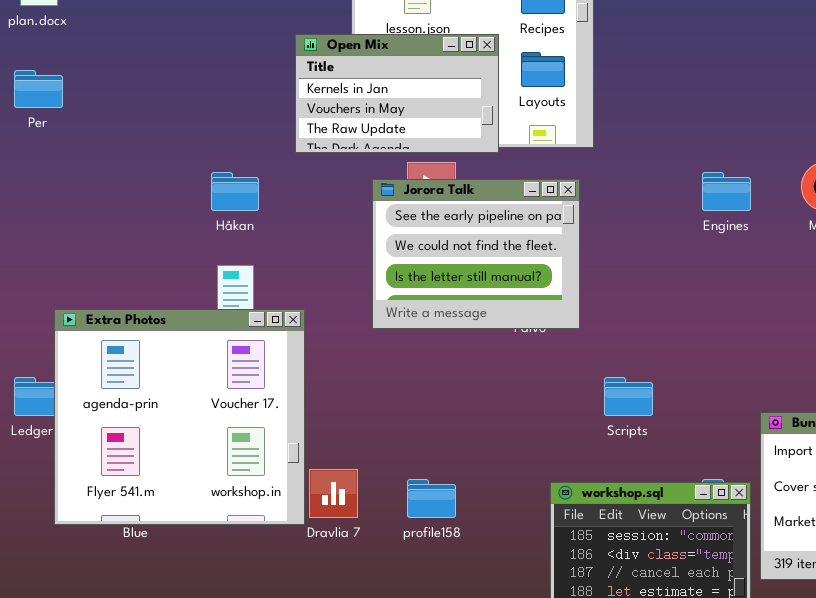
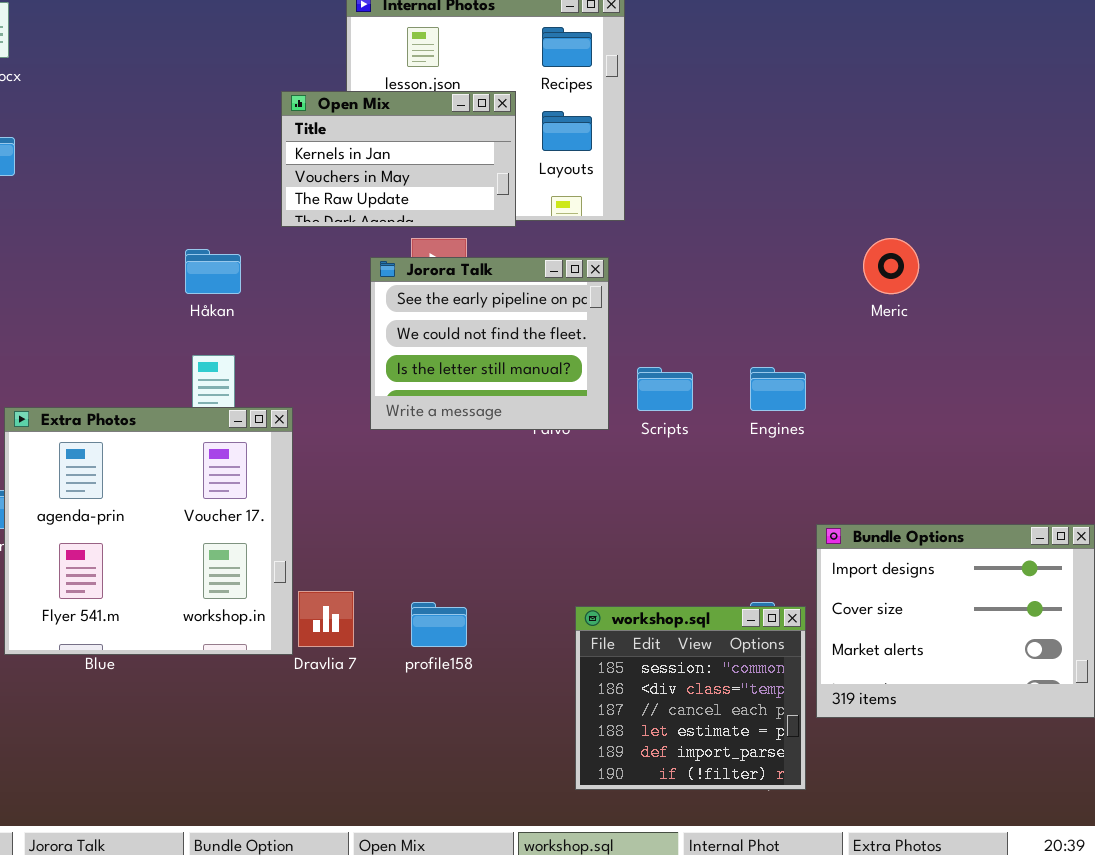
Engines: [702,172,751,211] -> [750,367,806,411], moved
Scripts: [604,377,653,416] -> [637,367,693,411], moved

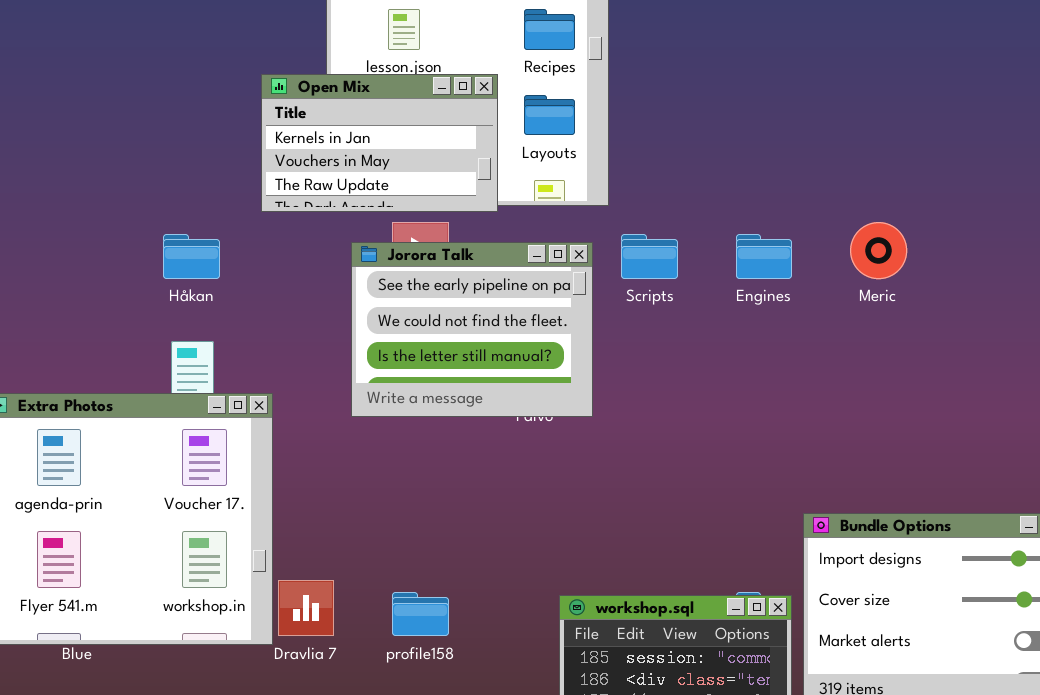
Scripts: [637,367,693,411] -> [621,234,678,279], moved
Engines: [750,367,806,411] -> [736,234,792,279], moved

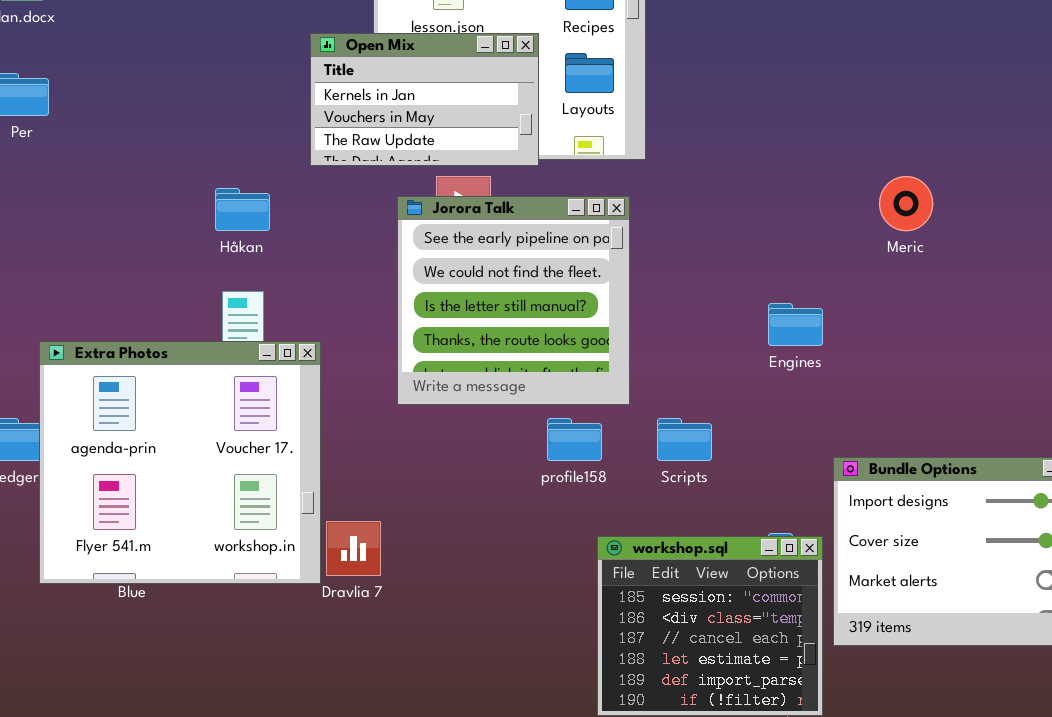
Scripts: [621,234,678,279] -> [657,418,712,461], moved
Engines: [736,234,792,279] -> [768,303,823,346], moved
Jorora Talk: [351,242,593,417] -> [397,196,630,405], resized
profile158: [392,592,449,636] -> [547,418,602,461], moved

